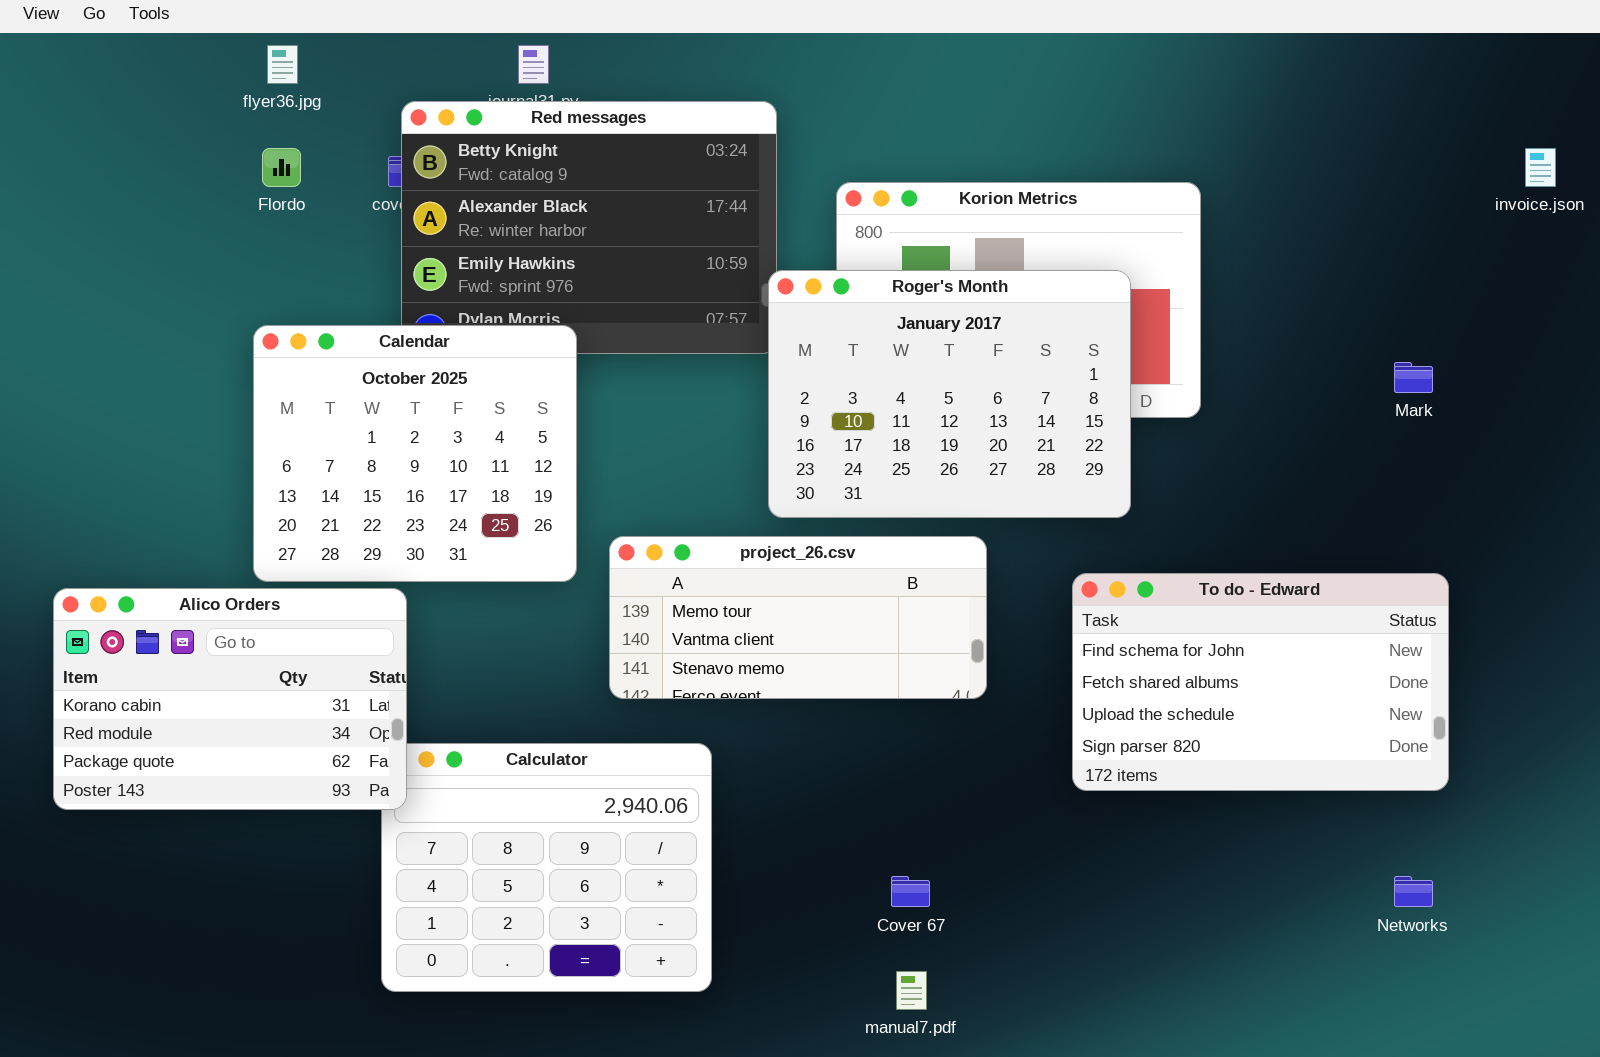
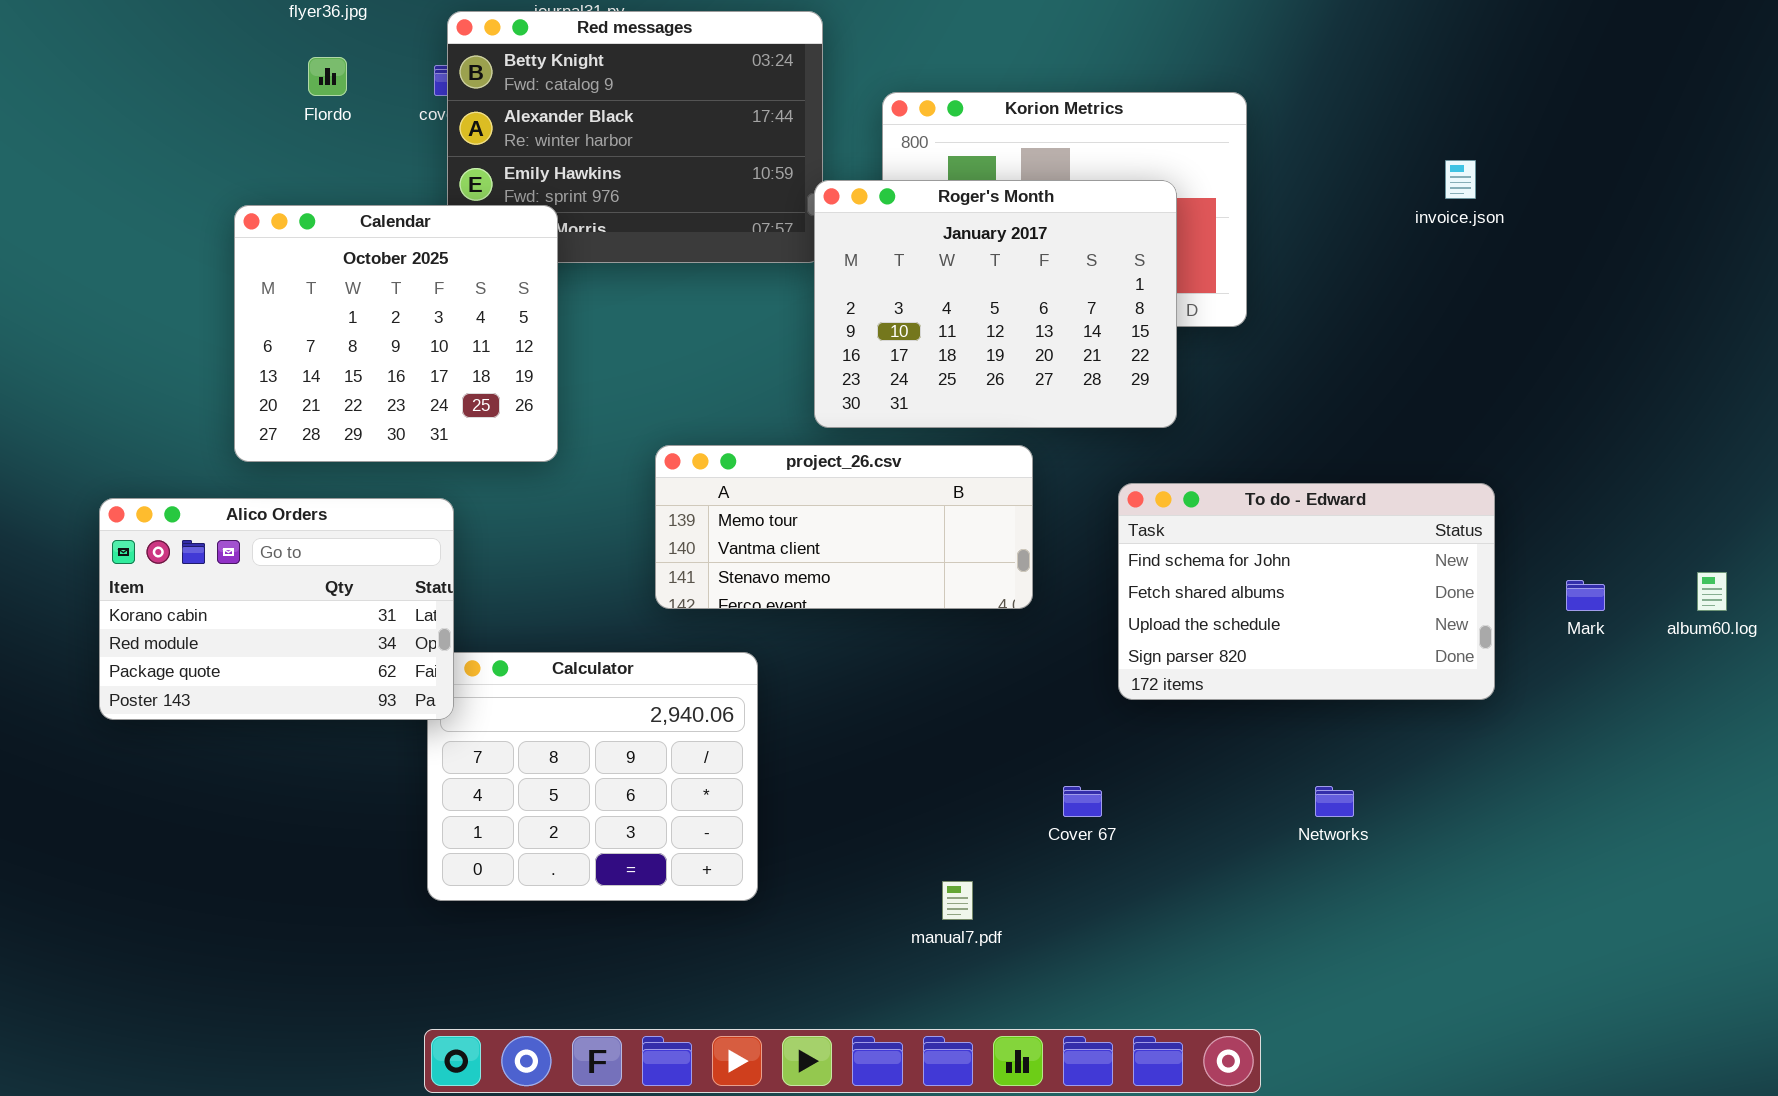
invoice.json: [1525,148,1556,187] -> [1445,160,1476,199], moved
Calendar: [253,325,577,582] -> [234,205,558,462], moved
Mark: [1394,362,1433,393] -> [1566,580,1605,611], moved
Cover 67: [891,876,930,907] -> [1063,786,1102,817], moved
Networks: [1394,876,1433,907] -> [1315,786,1354,817], moved

